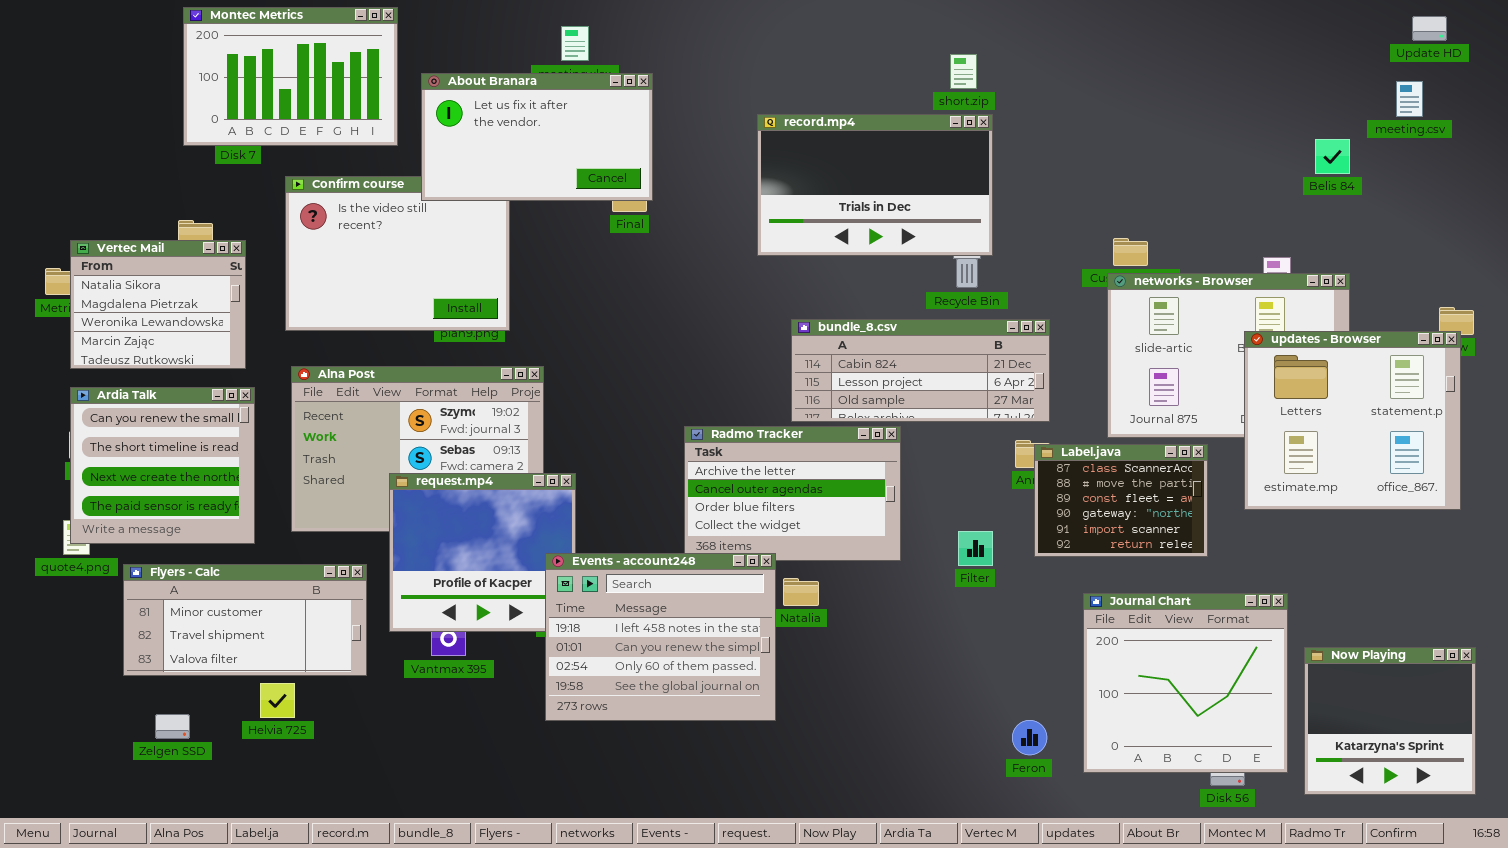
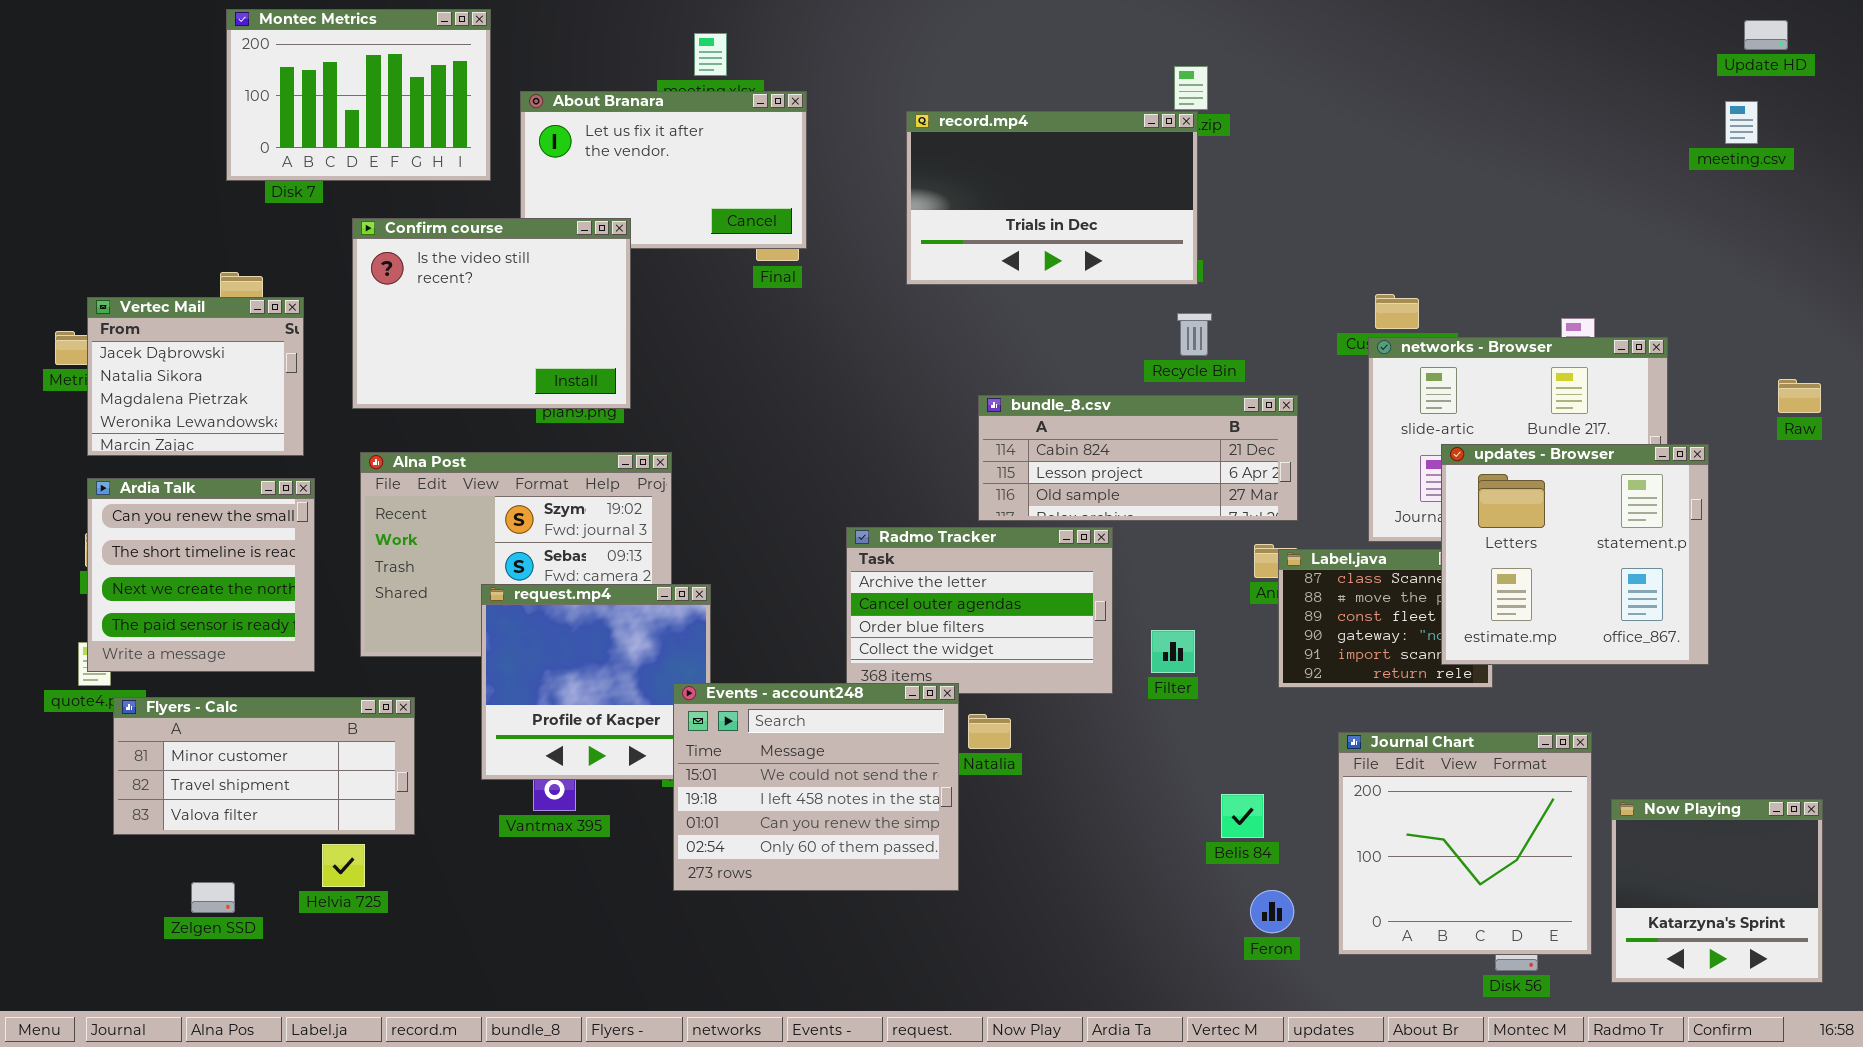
record.mp4: [757,114,993,256] -> [906,111,1198,285], moved
Belis 84: [1315,139,1350,174] -> [1221,794,1264,838], moved
Confirm course: [285,176,510,331] -> [352,218,631,409], raised
Vertec Mail: [70,240,246,369] -> [87,297,304,456], scrolled up 1 row
updates - Browser: [1244,331,1461,510] -> [1441,444,1709,665], moved
Filter: [958,531,993,566] -> [1151,630,1195,673], moved
Events - account248: [545,553,776,721] -> [673,683,959,891], scrolled up 1 row
Flyers - Calc: [123,564,367,676] -> [113,697,415,835], moved

